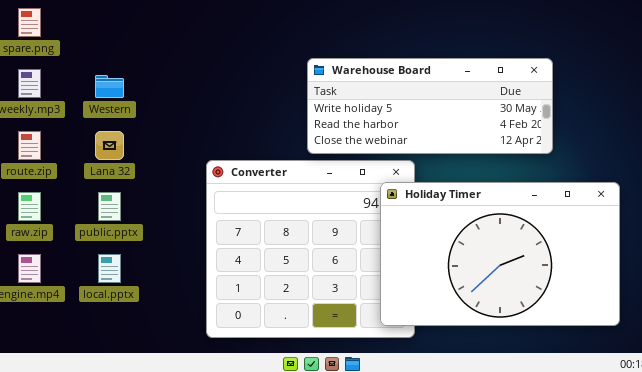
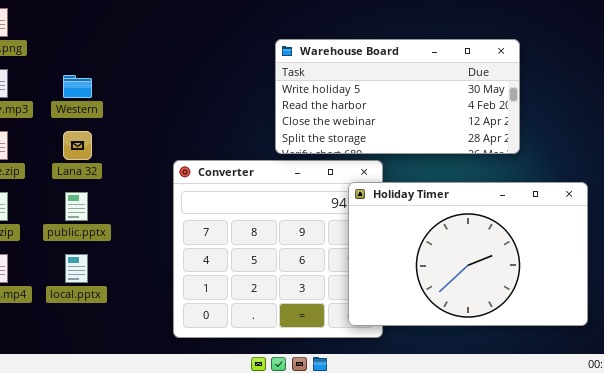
Warehouse Board: [307,58,553,154] -> [275,39,520,154], resized

